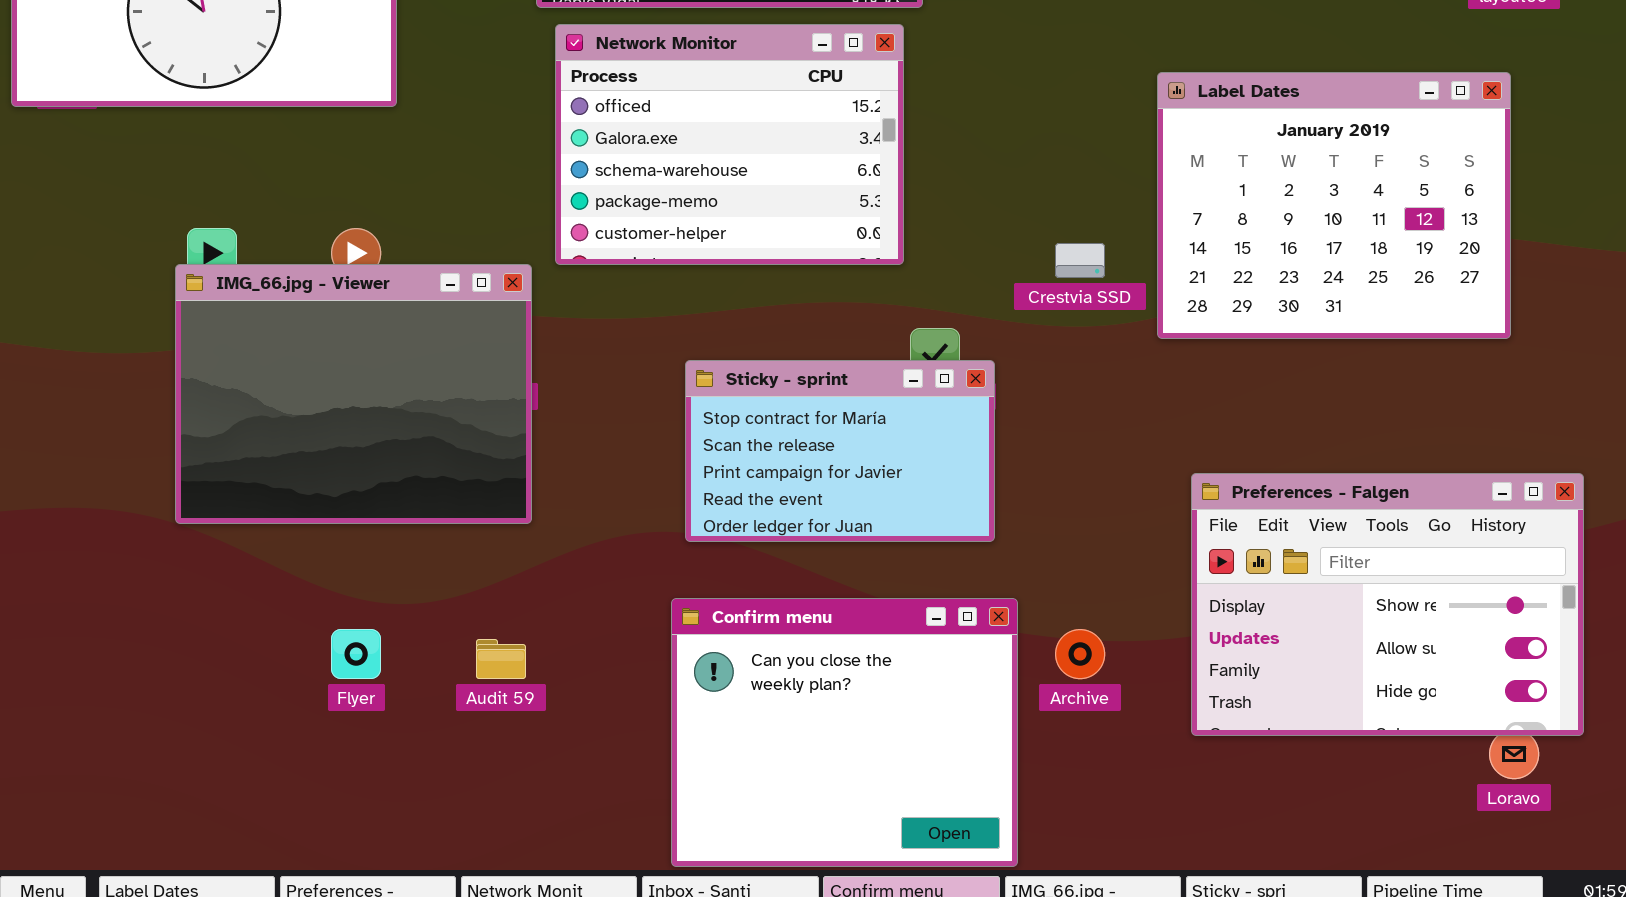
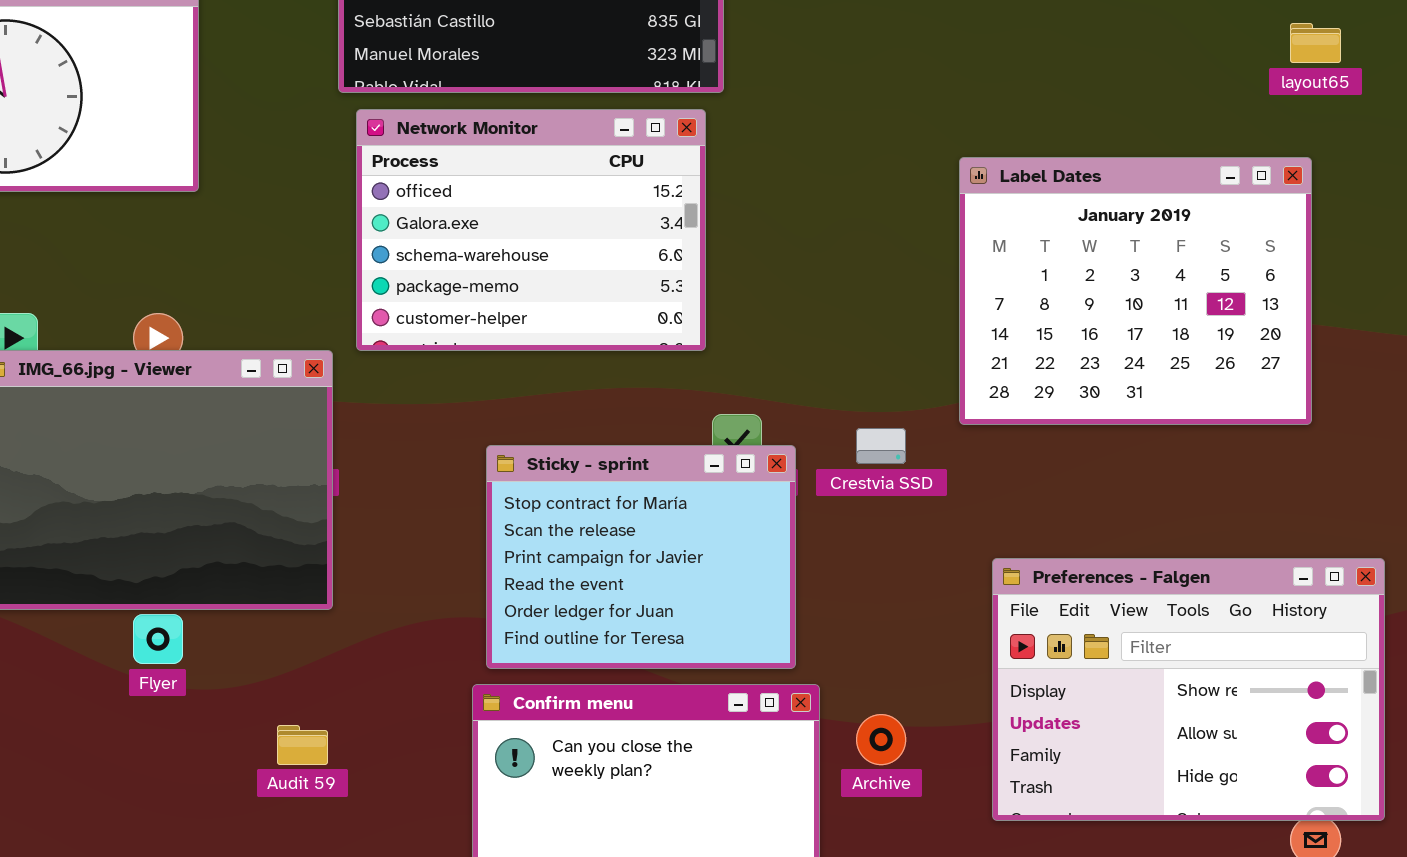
Crestvia SSD: [1055,243,1105,278] -> [856,428,906,464], moved
Sticky - sprint: [685,360,995,542] -> [486,445,796,669], resized
Flyer: [331,629,381,679] -> [133,614,183,664], moved

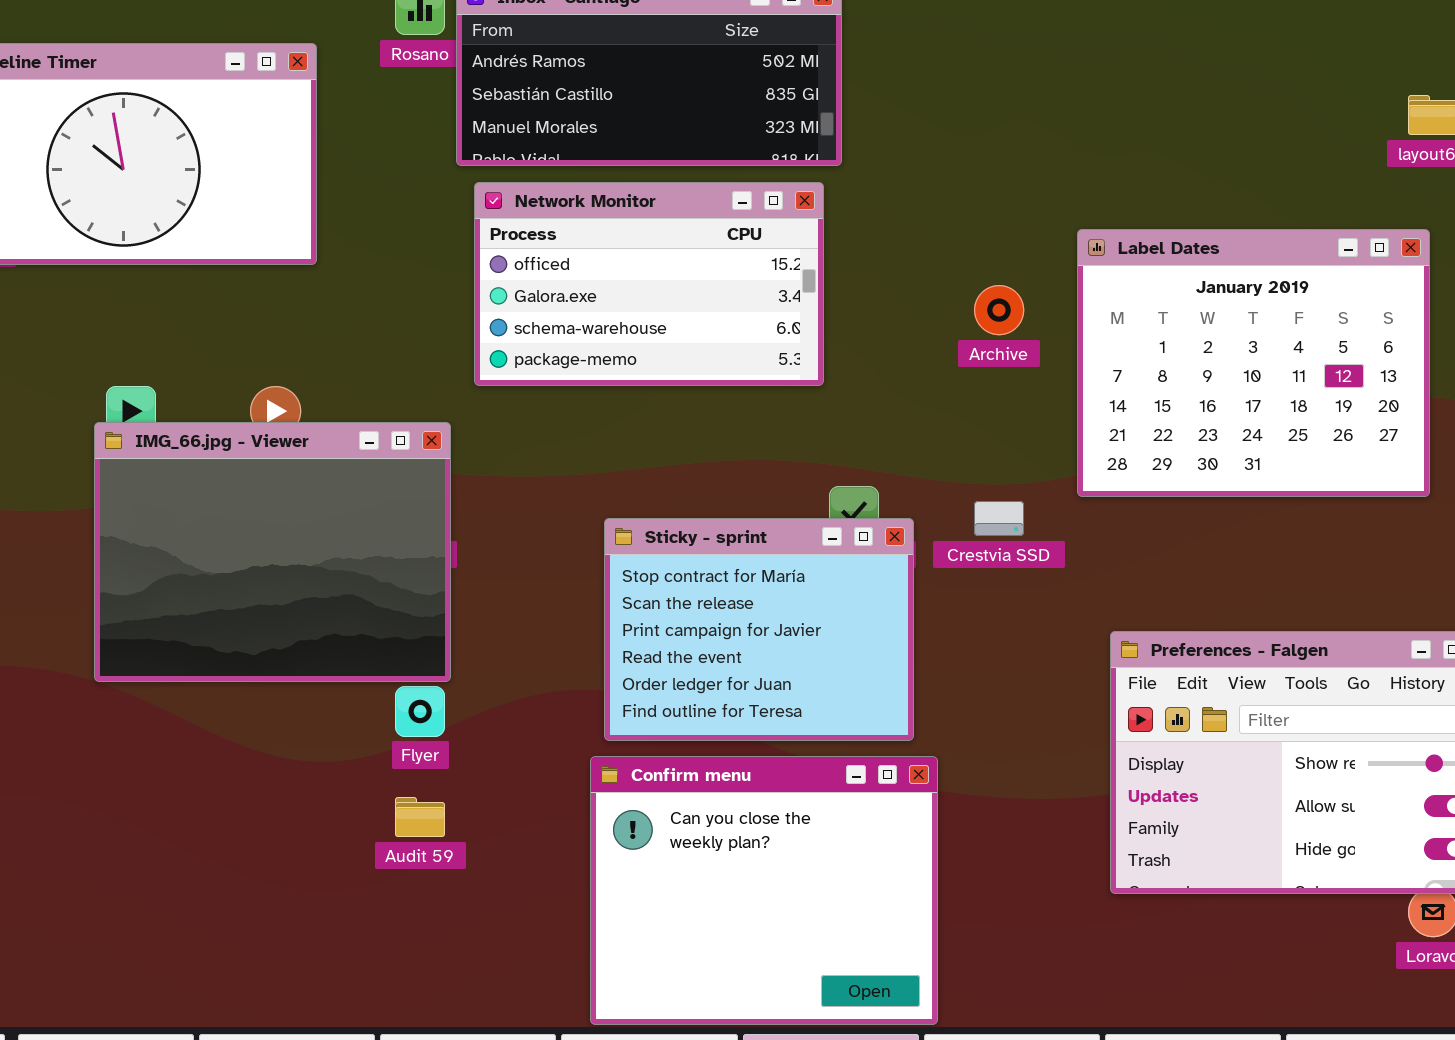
Network Monitor: [356,109,706,351] -> [474,182,824,386], resized
Flyer: [133,614,183,664] -> [395,686,445,737], moved
Archive: [856,714,906,765] -> [974,285,1024,335], moved

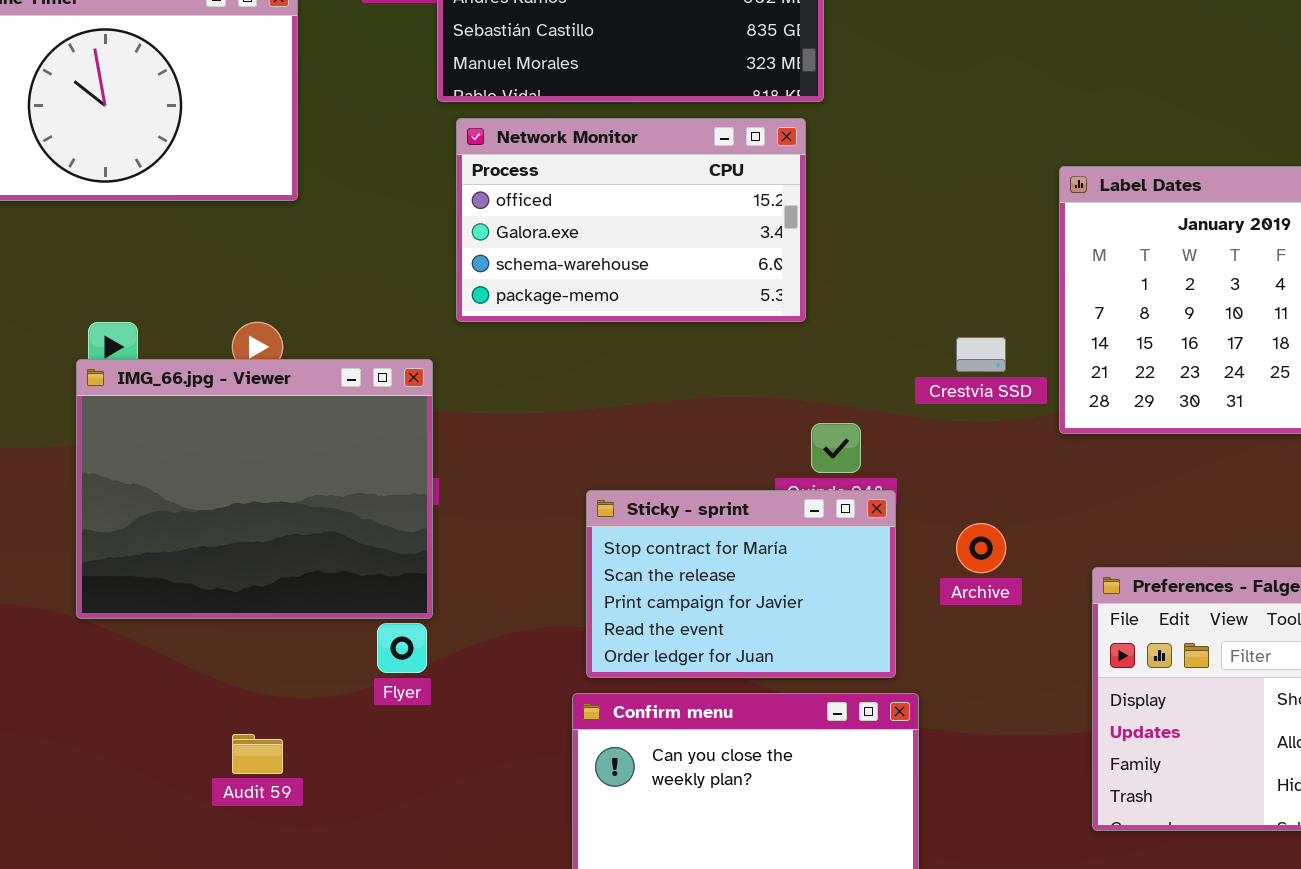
Archive: [974,285,1024,335] -> [956,523,1006,573], moved
Crestvia SSD: [974,501,1024,536] -> [956,337,1006,372], moved
Sticky - sprint: [604,518,914,741] -> [586,490,896,678], resized
Audit 59: [395,797,445,837] -> [232,734,283,774], moved

